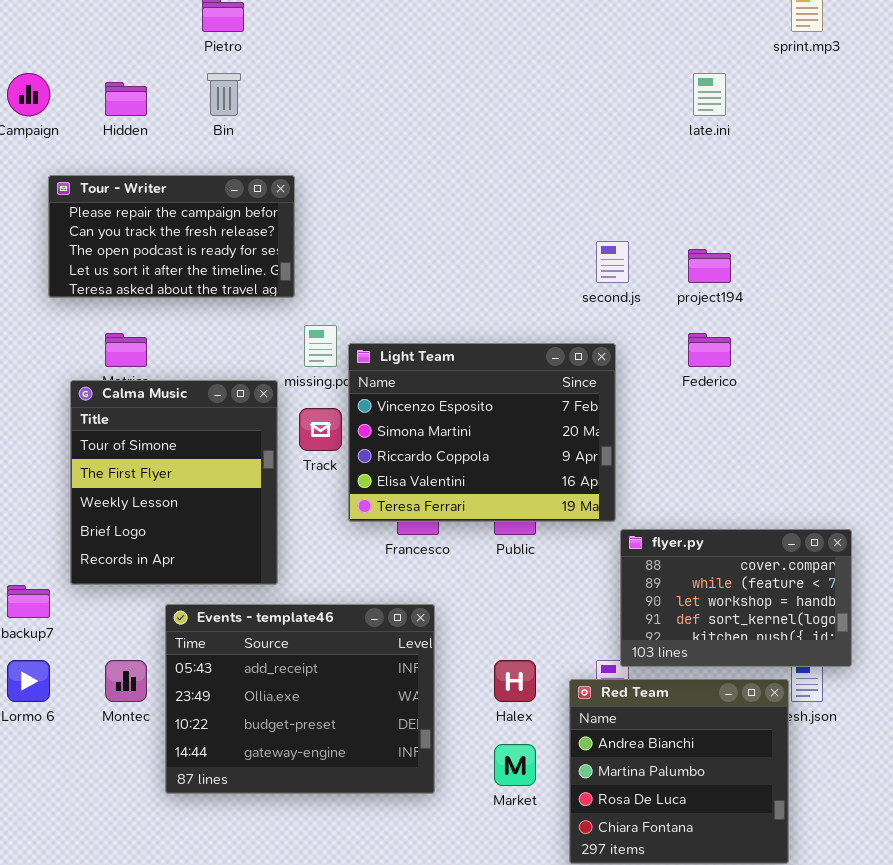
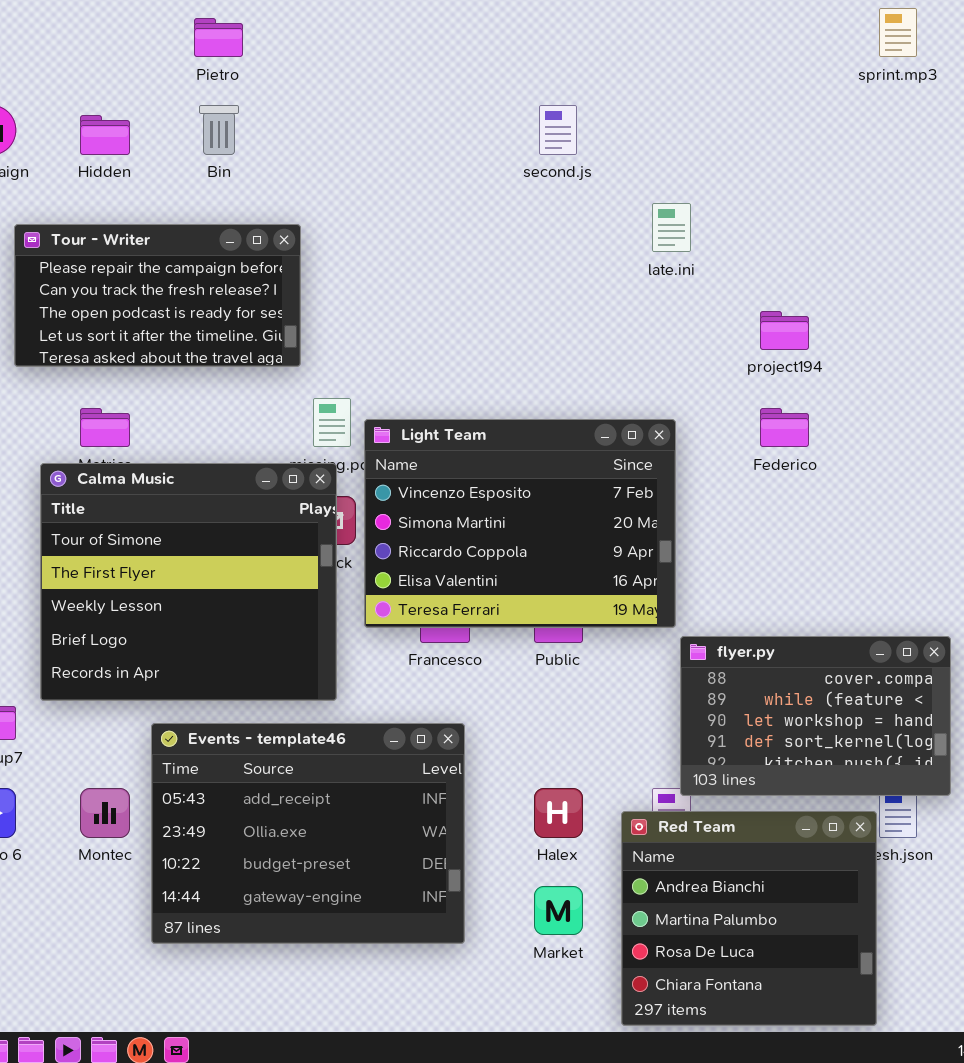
late.ini: [693,73,726,116] -> [652,203,691,252], moved
second.js: [596,241,629,283] -> [539,105,577,155], moved
Calma Music: [70,380,278,585] -> [40,463,337,701], resized

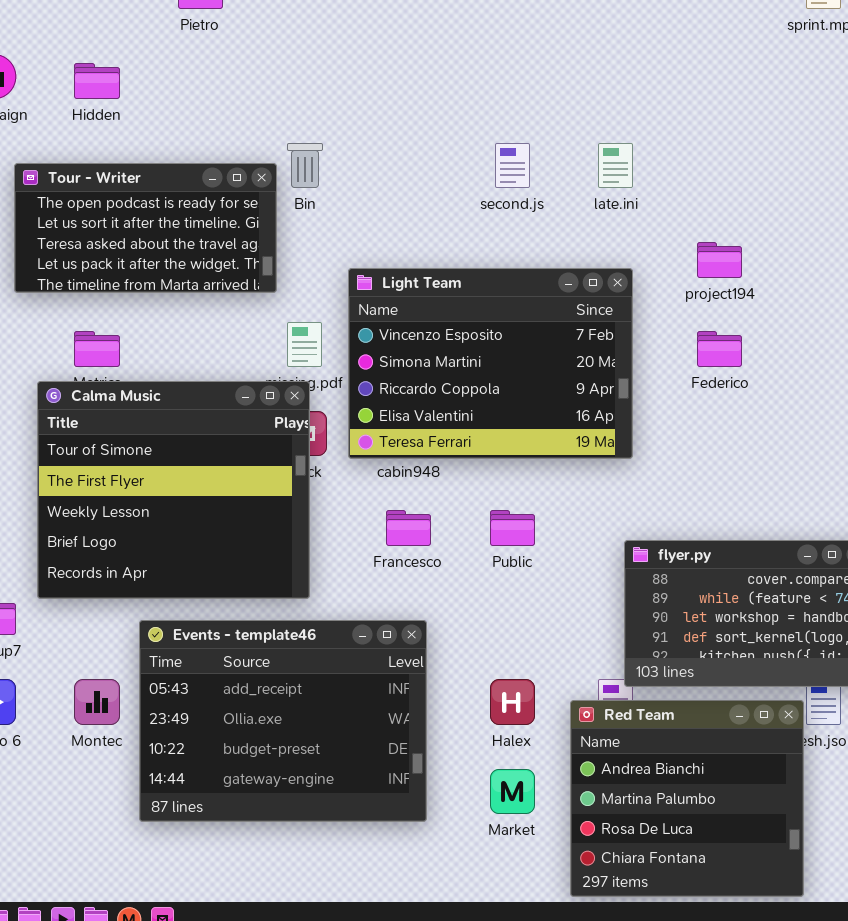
Bin: [199,105,239,155] -> [287,143,323,188], moved
second.js: [539,105,577,155] -> [495,143,530,188], moved
Tour - Writer: [14,224,301,367] -> [14,163,277,293], scrolled down 2 rows
Light Team: [364,419,676,628] -> [348,268,633,459], moved

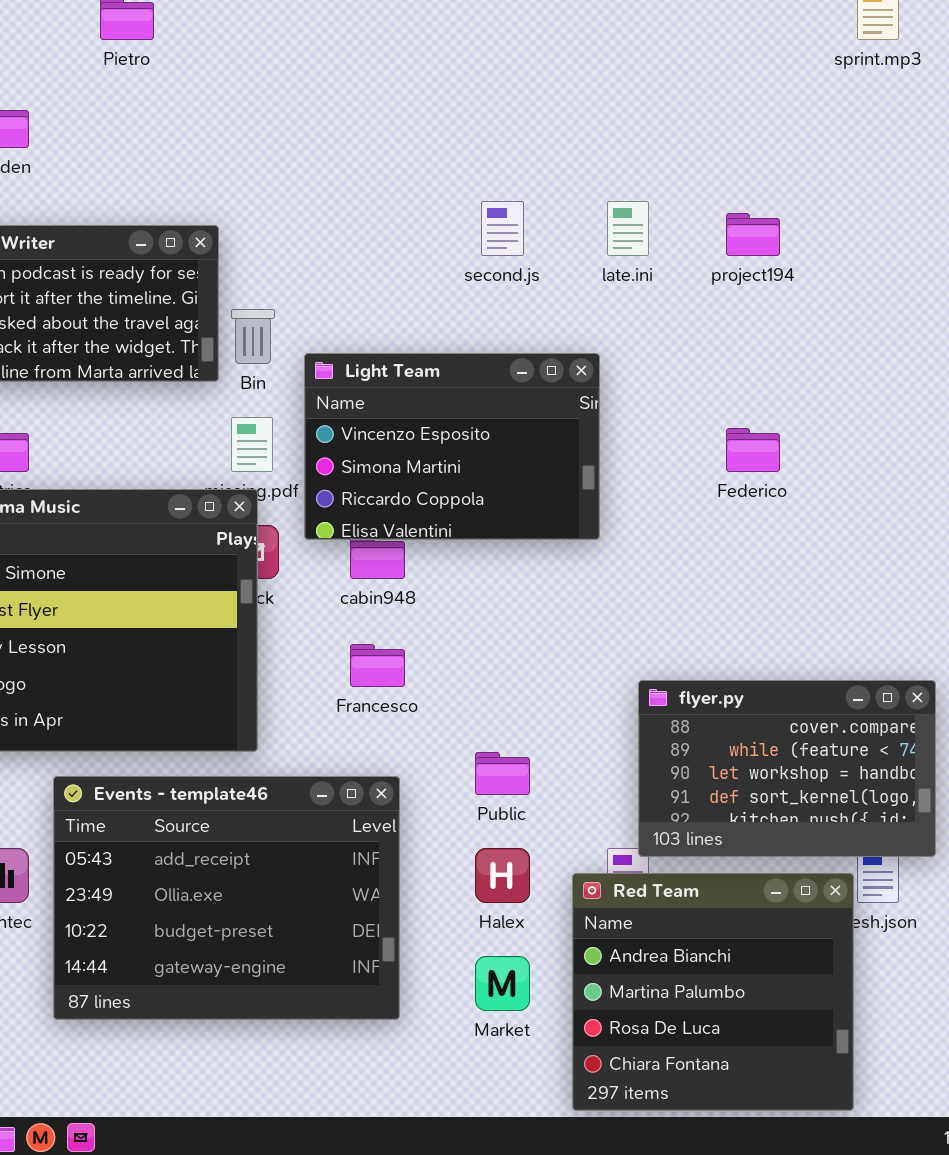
Bin: [287,143,323,188] -> [231,309,275,364], moved
project194: [697,242,742,278] -> [726,213,780,256], moved
Light Team: [348,268,633,459] -> [304,353,600,540], resized
Public: [490,510,535,546] -> [475,752,530,795], moved

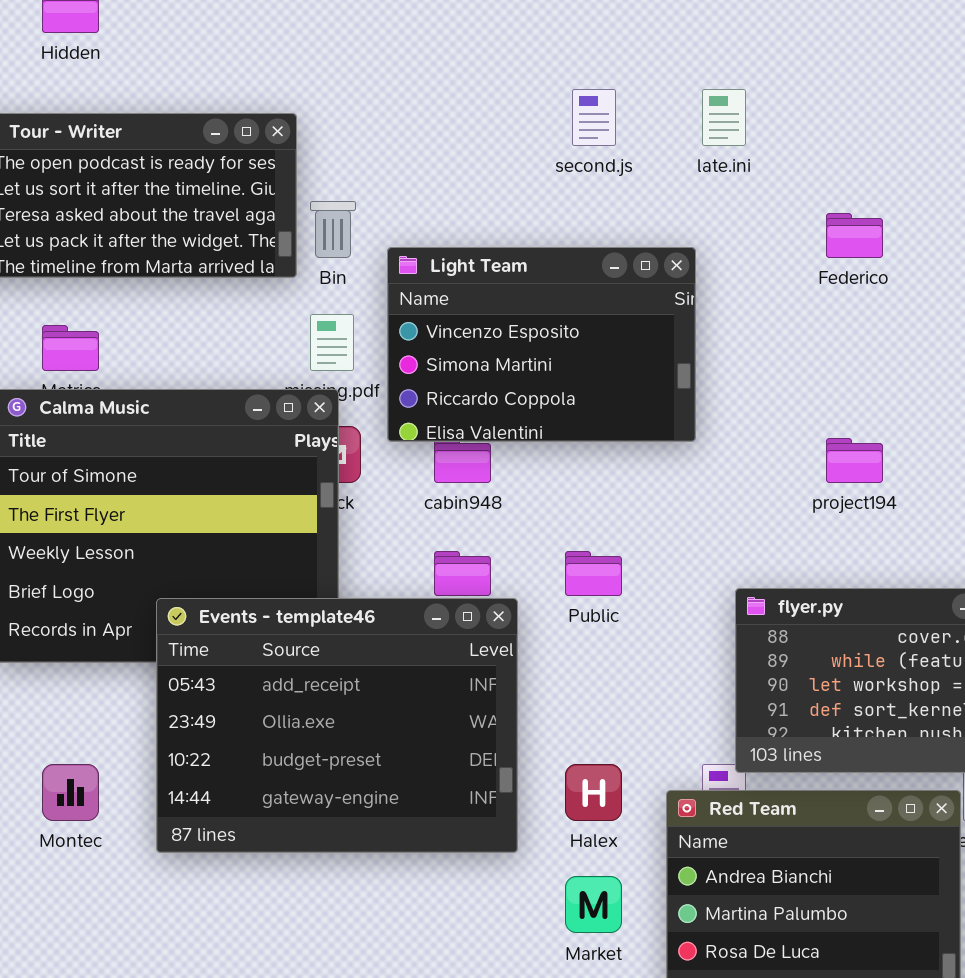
project194: [726,213,780,256] -> [826,438,883,483], moved
Federico: [726,428,780,472] -> [826,213,883,258], moved
Public: [475,752,530,795] -> [565,551,622,596], moved
Events - template46: [53,776,400,1020] -> [156,598,518,853], moved

